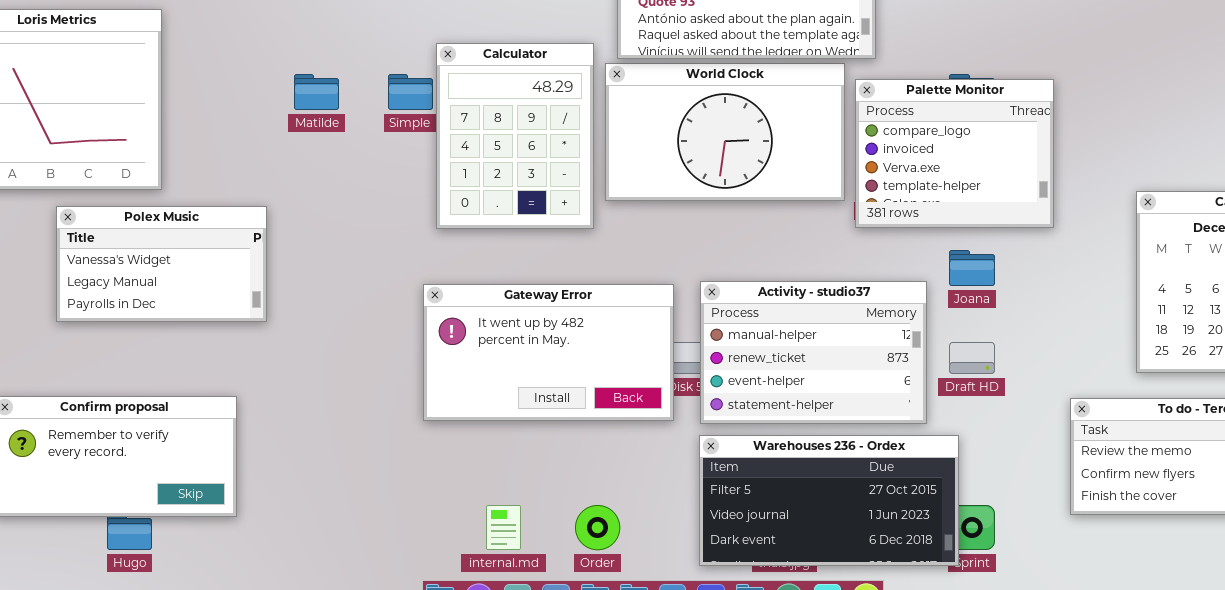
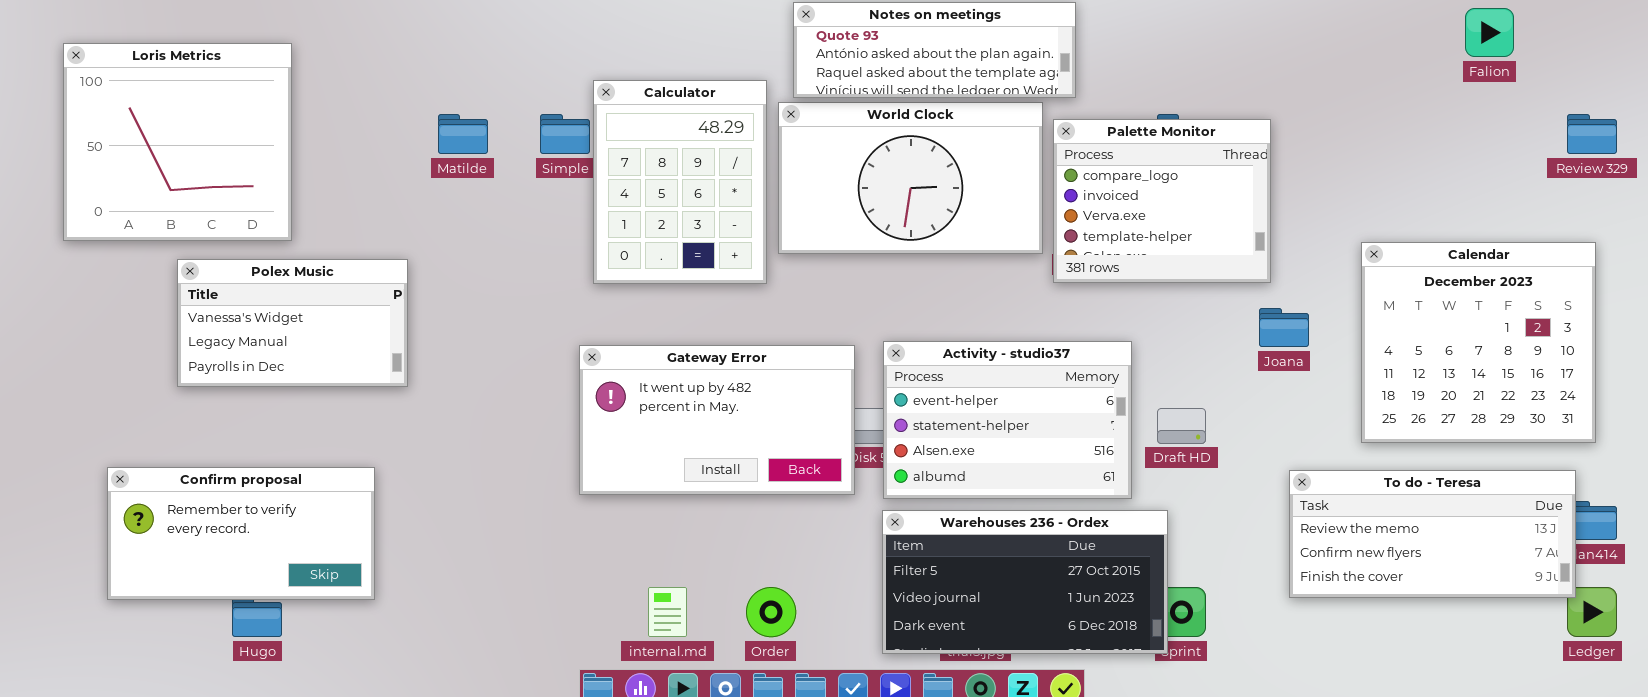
Joana: [949,250,995,286] -> [1259,308,1309,347], moved
Activity - studio37: [700,281,927,424] -> [883,341,1132,499], scrolled down 2 rows

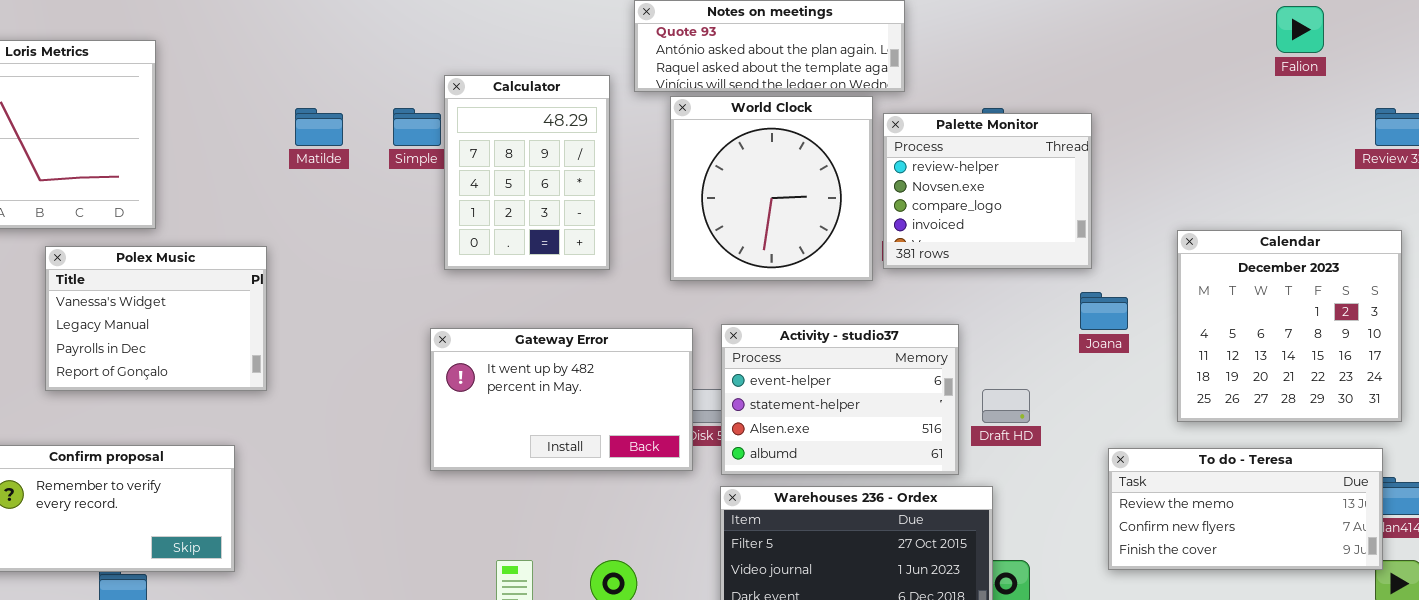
World Clock: [778,102,1043,254] -> [670,96,873,281], resized
Palette Monitor: [1053,119,1271,283] -> [883,113,1092,269], scrolled up 2 rows
Polex Music: [177,259,408,387] -> [45,246,267,391], resized

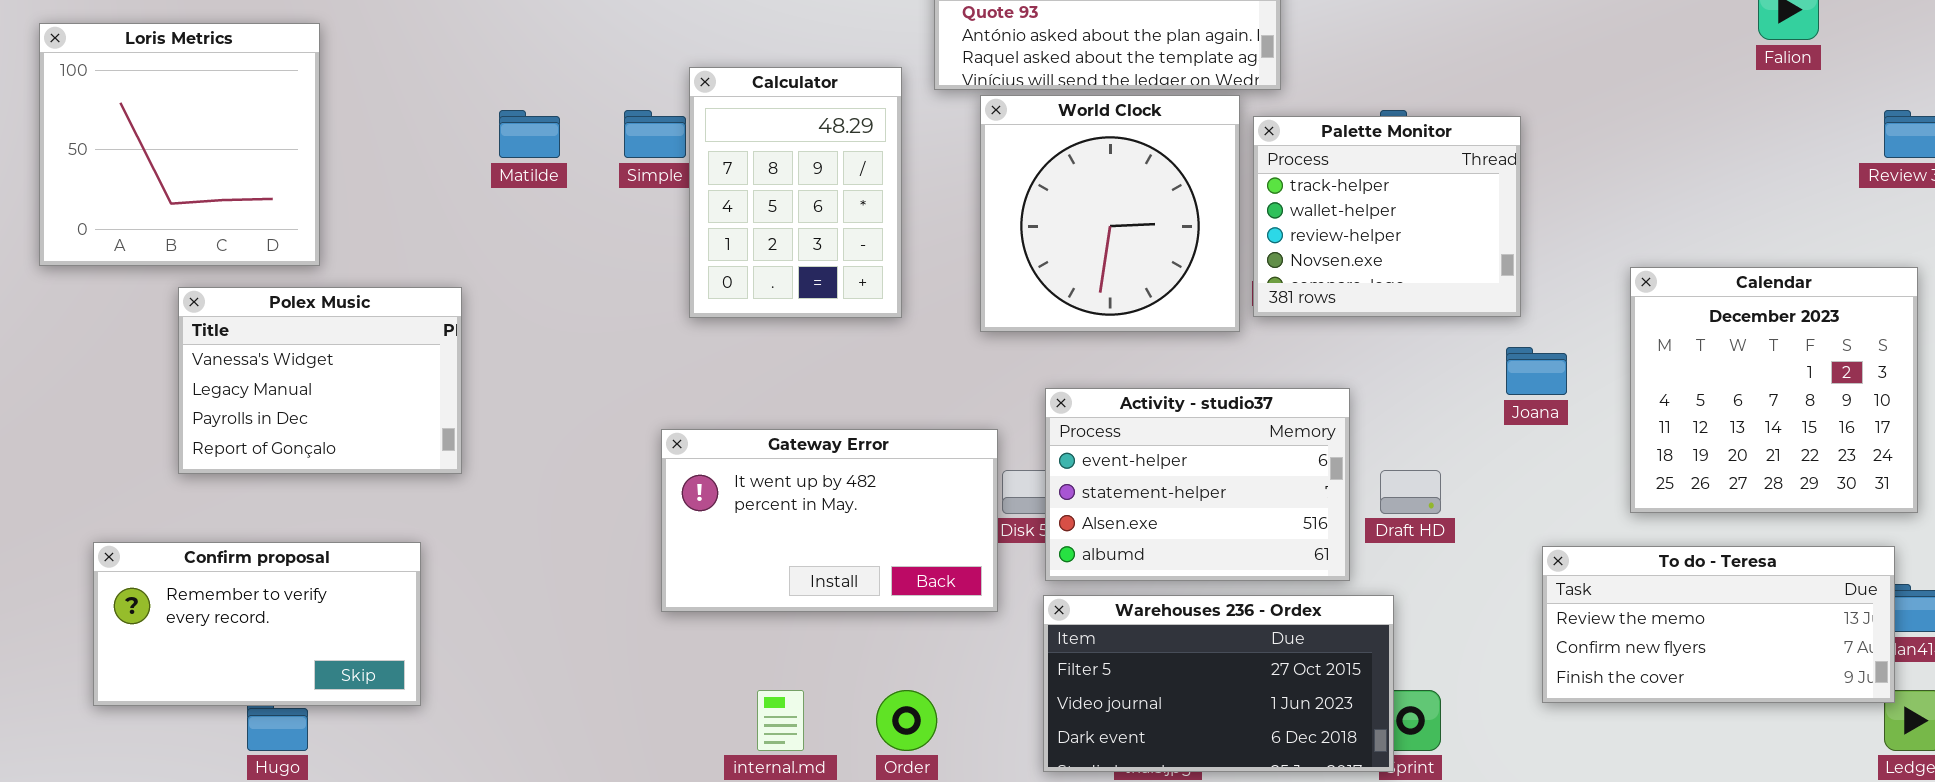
Palette Monitor: [883,113,1092,269] -> [1253,116,1521,317], scrolled up 2 rows
Gateway Error: [430,328,693,471] -> [661,429,998,612], moved

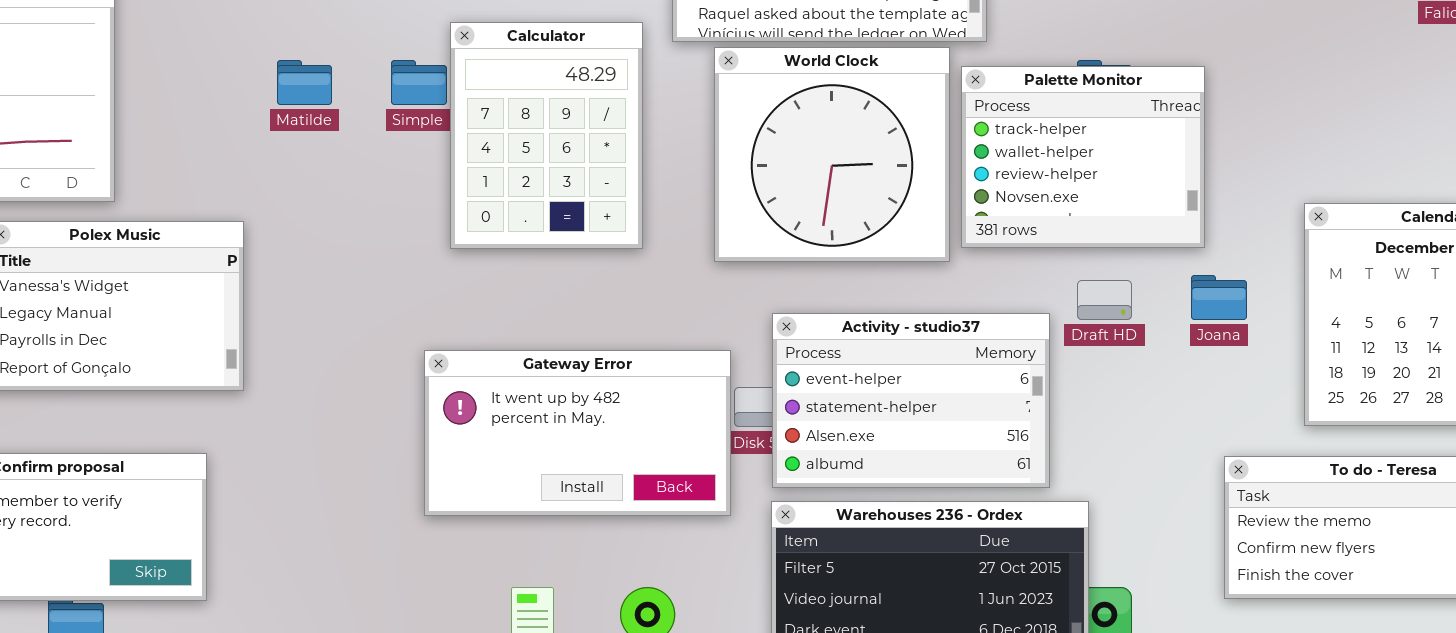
Draft HD: [1380,470,1441,514] -> [1077,280,1132,320], moved

